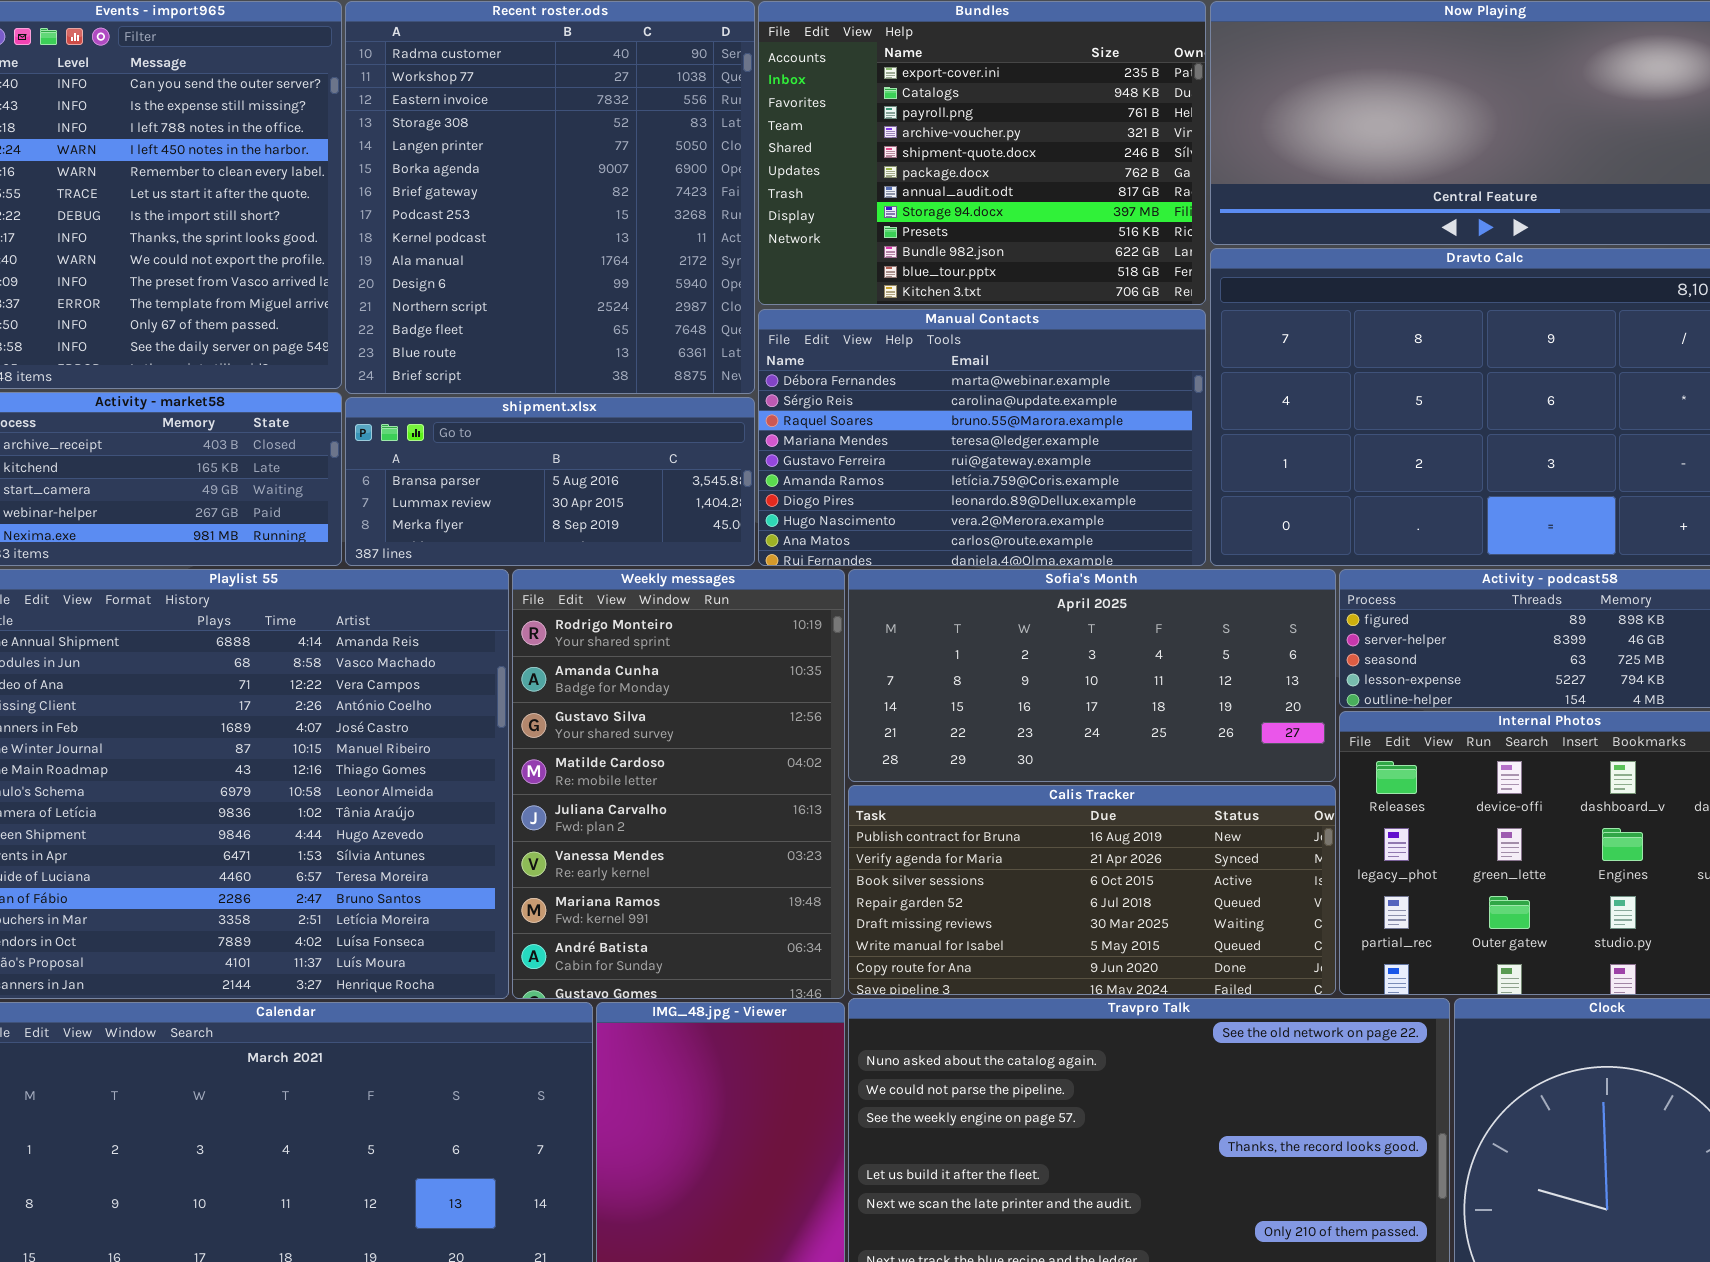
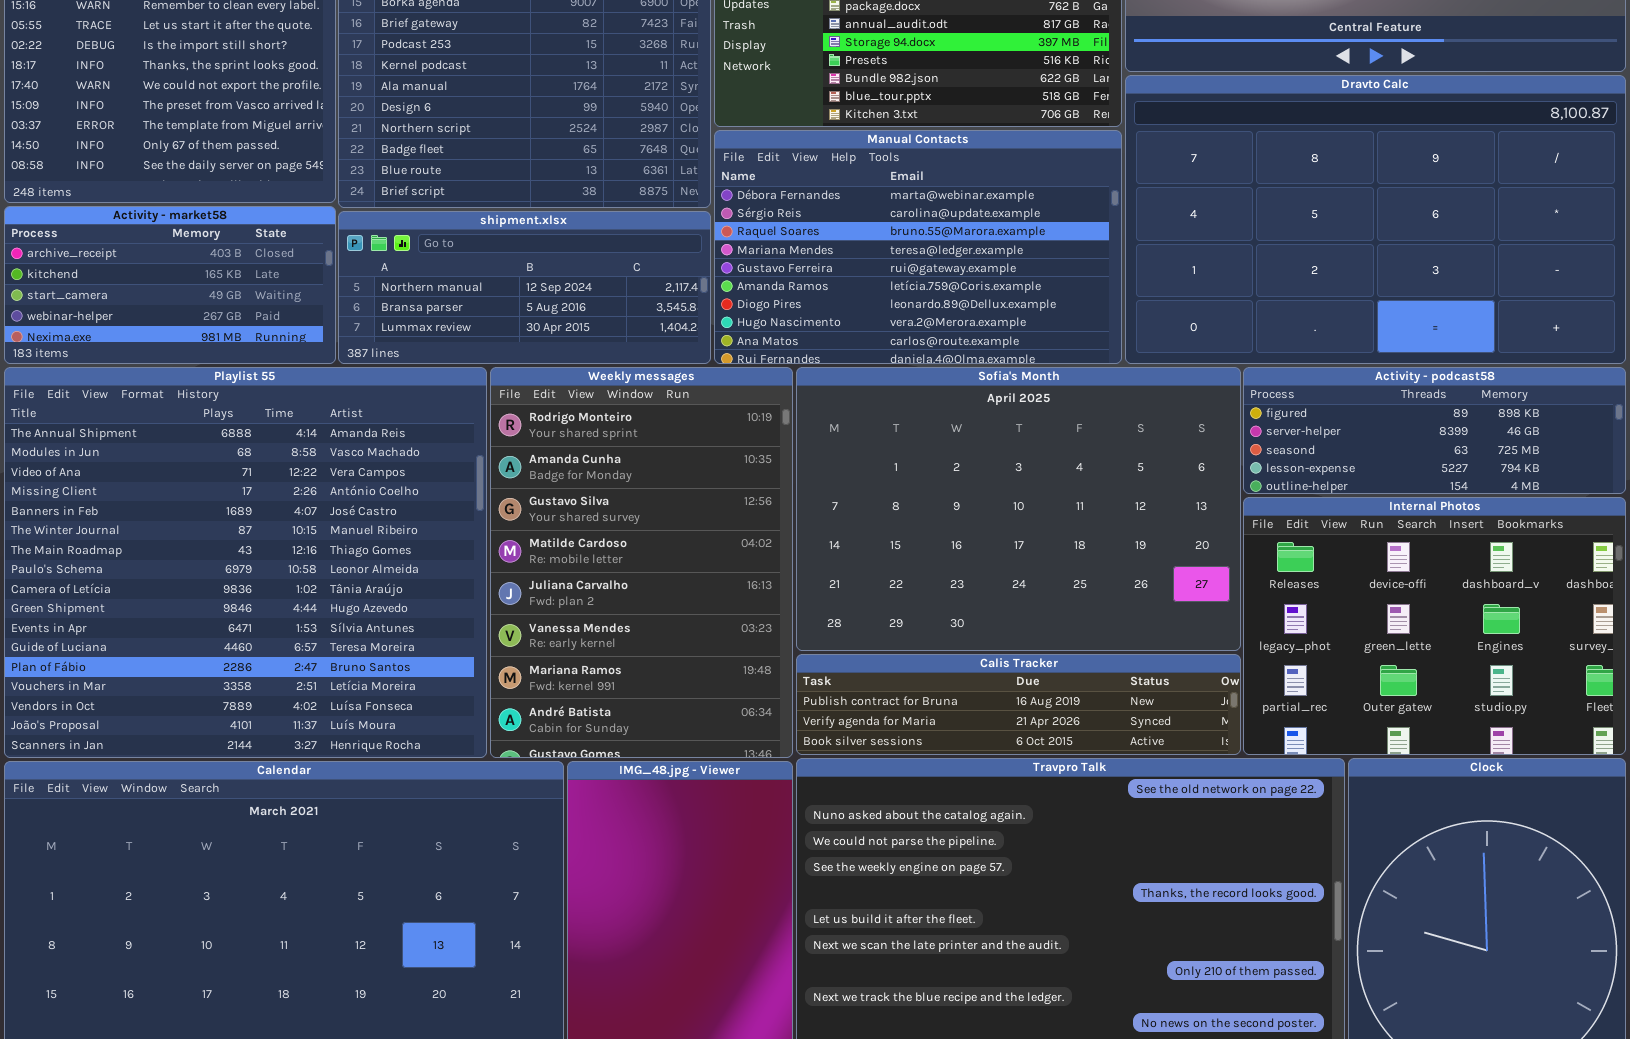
shipment.xlsx: [345,397,755,566] -> [338,211,711,364], scrolled up 1 row
Sofia's Month: [848,569,1336,782] -> [796,367,1241,651], resized
Calis Tracker: [848,785,1336,995] -> [796,654,1241,755], resized

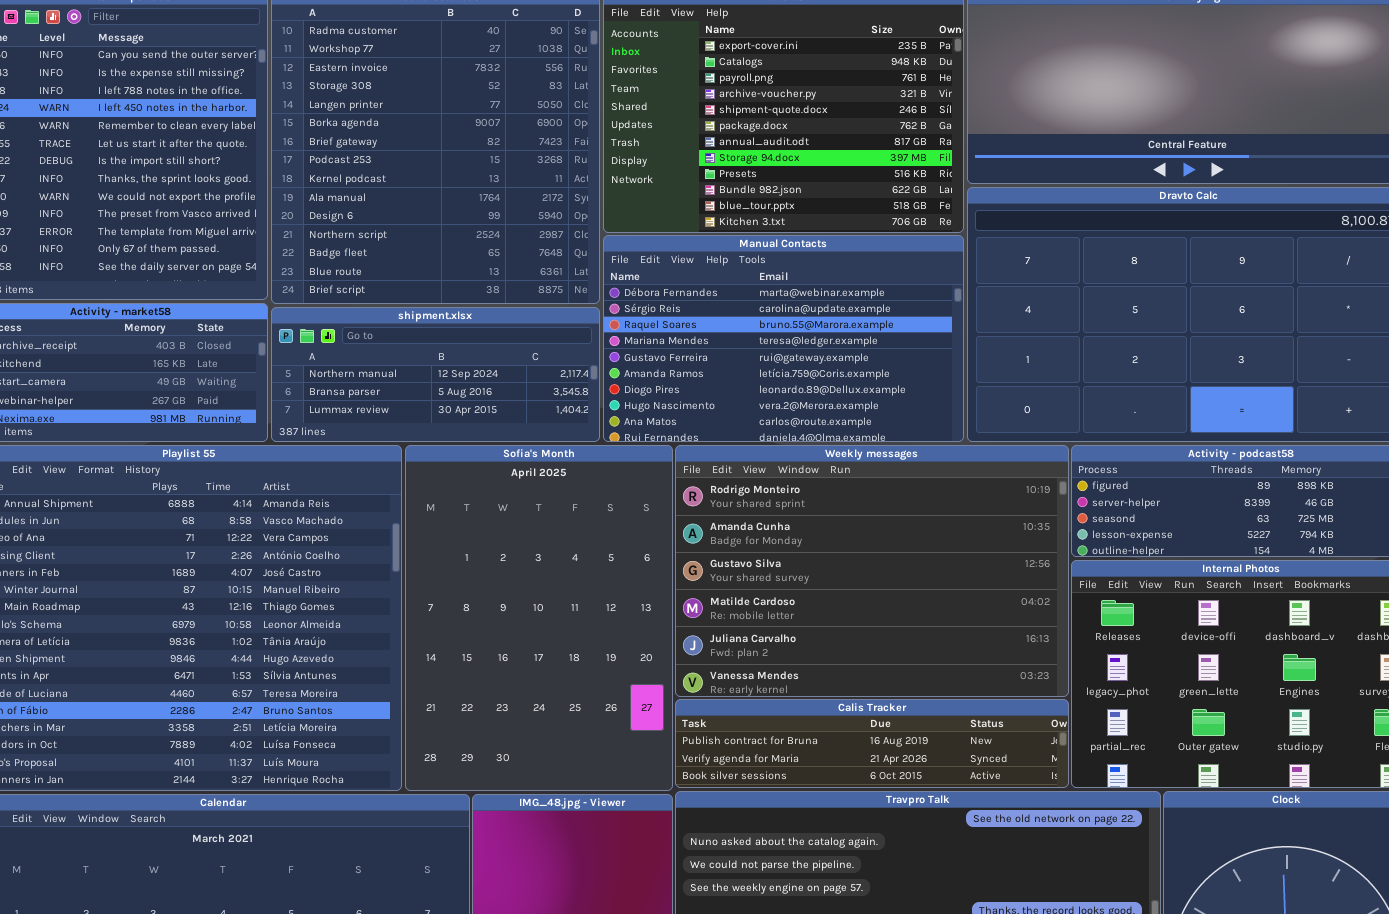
Weekly messages: [490,367,793,758] -> [675,445,1069,697], moved, resized
Sofia's Month: [796,367,1241,651] -> [405,445,673,791], moved, resized

